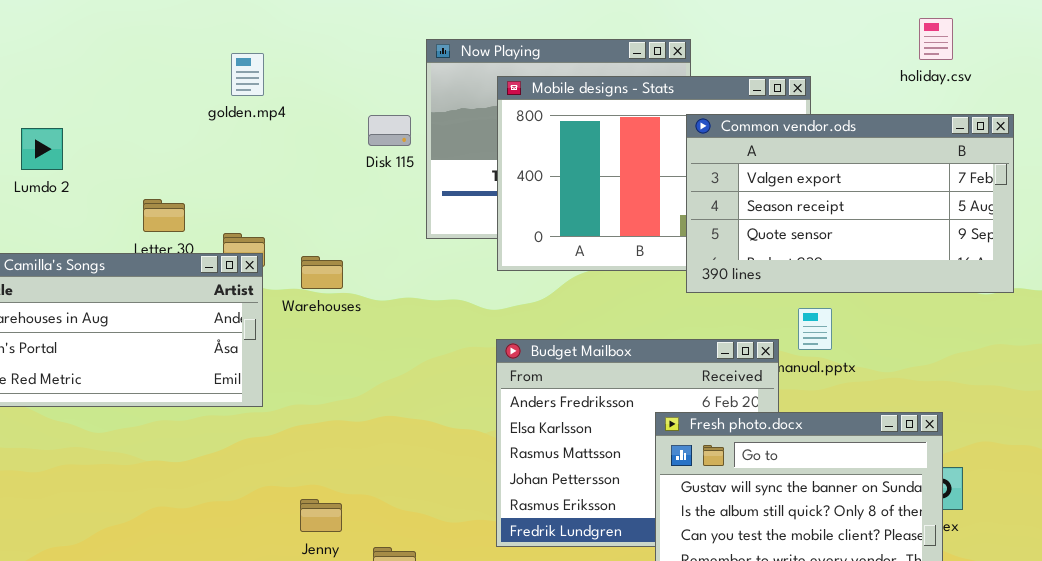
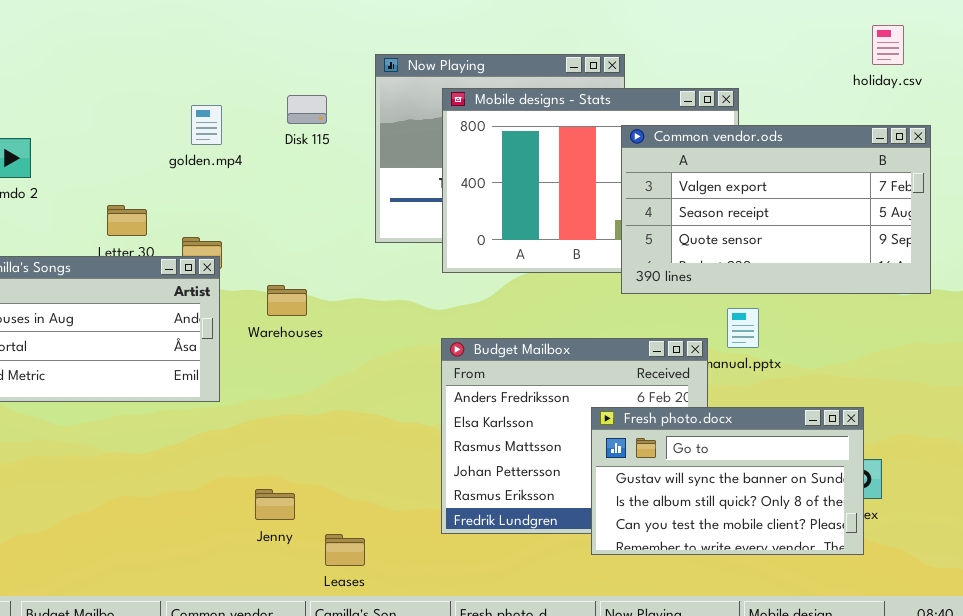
holiday.csv: [919,18,953,60] -> [872,25,904,65], moved
golden.mp4: [231,53,264,96] -> [191,105,222,145], moved
Disk 115: [368,115,411,146] -> [287,95,327,124], moved
Warehouses: [301,256,343,289] -> [267,285,307,316], moved

